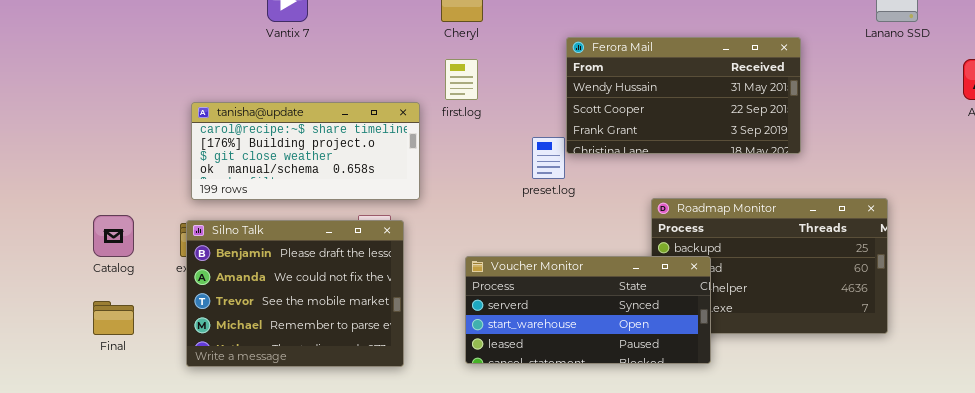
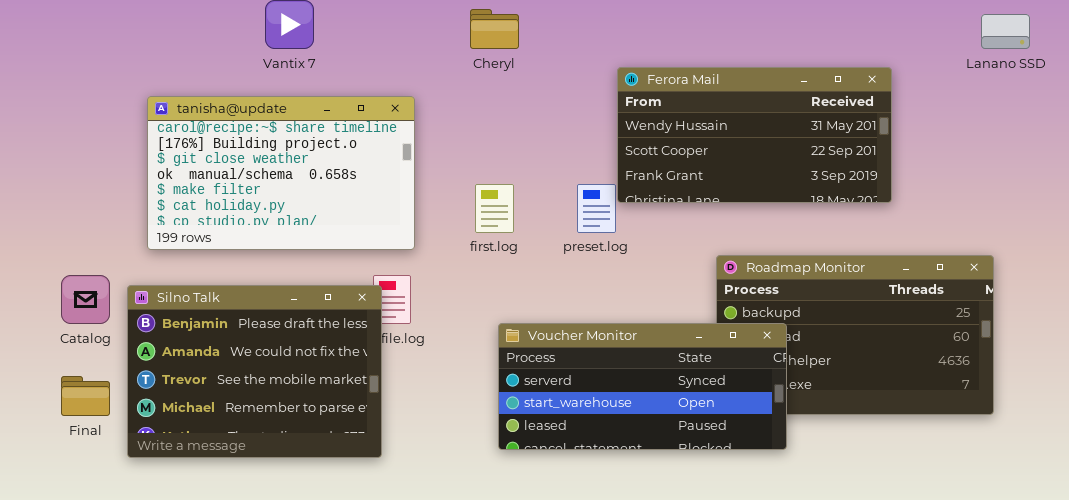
first.log: [445,59,478,100] -> [475,184,514,233], moved
tanisha@update: [191,102,420,200] -> [147,96,415,250], moved, resized
Silno Talk: [186,220,404,367] -> [127,285,382,458], moved

